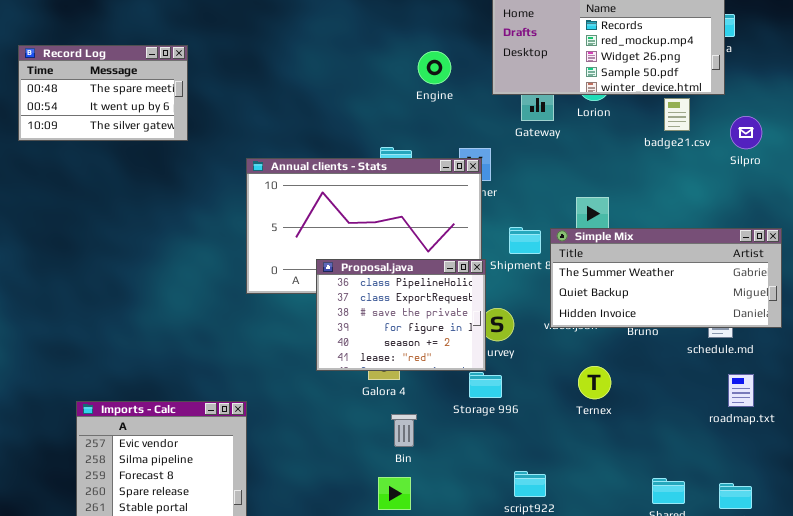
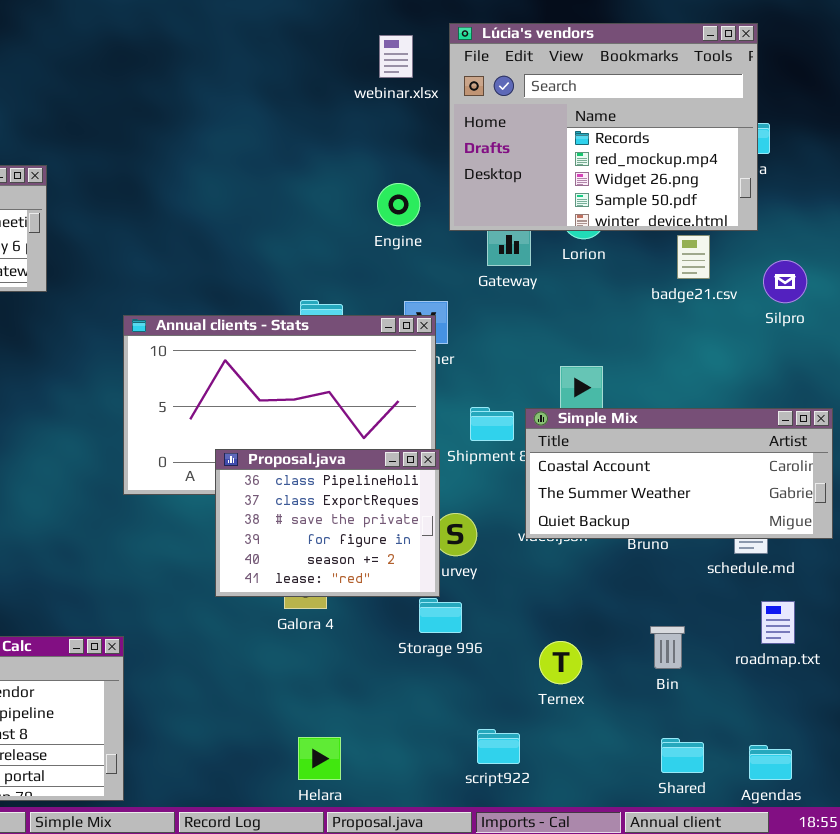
Engine: [418,51,451,84] -> [377,183,420,226], moved
Simple Mix: [550,228,782,328] -> [525,408,833,539], scrolled up 1 row
Ternex: [578,366,611,399] -> [539,641,582,684], moved
Bin: [391,414,417,447] -> [650,626,685,669], moved

